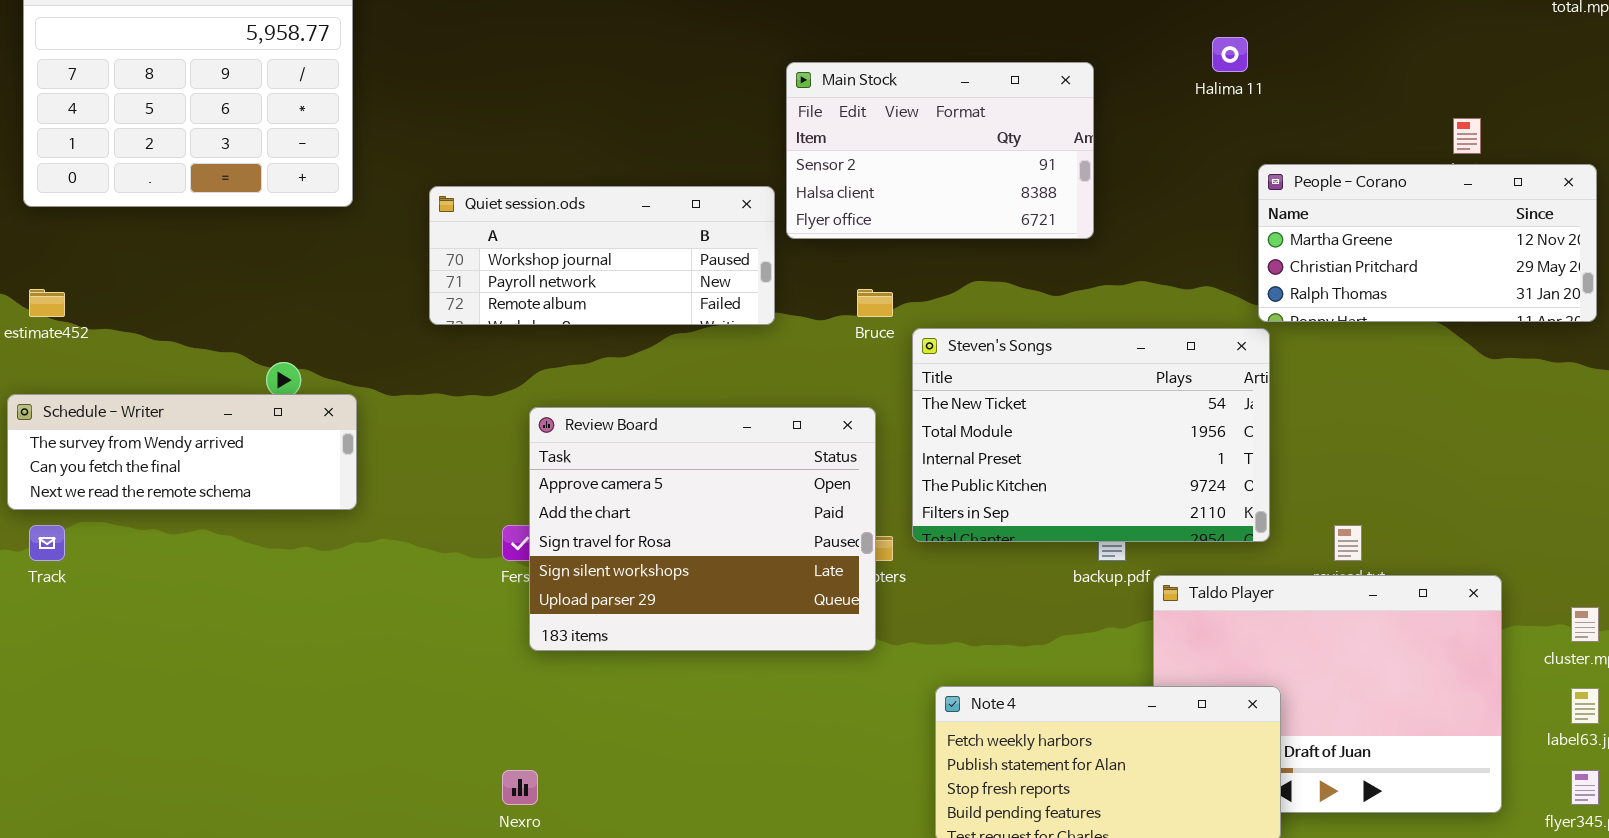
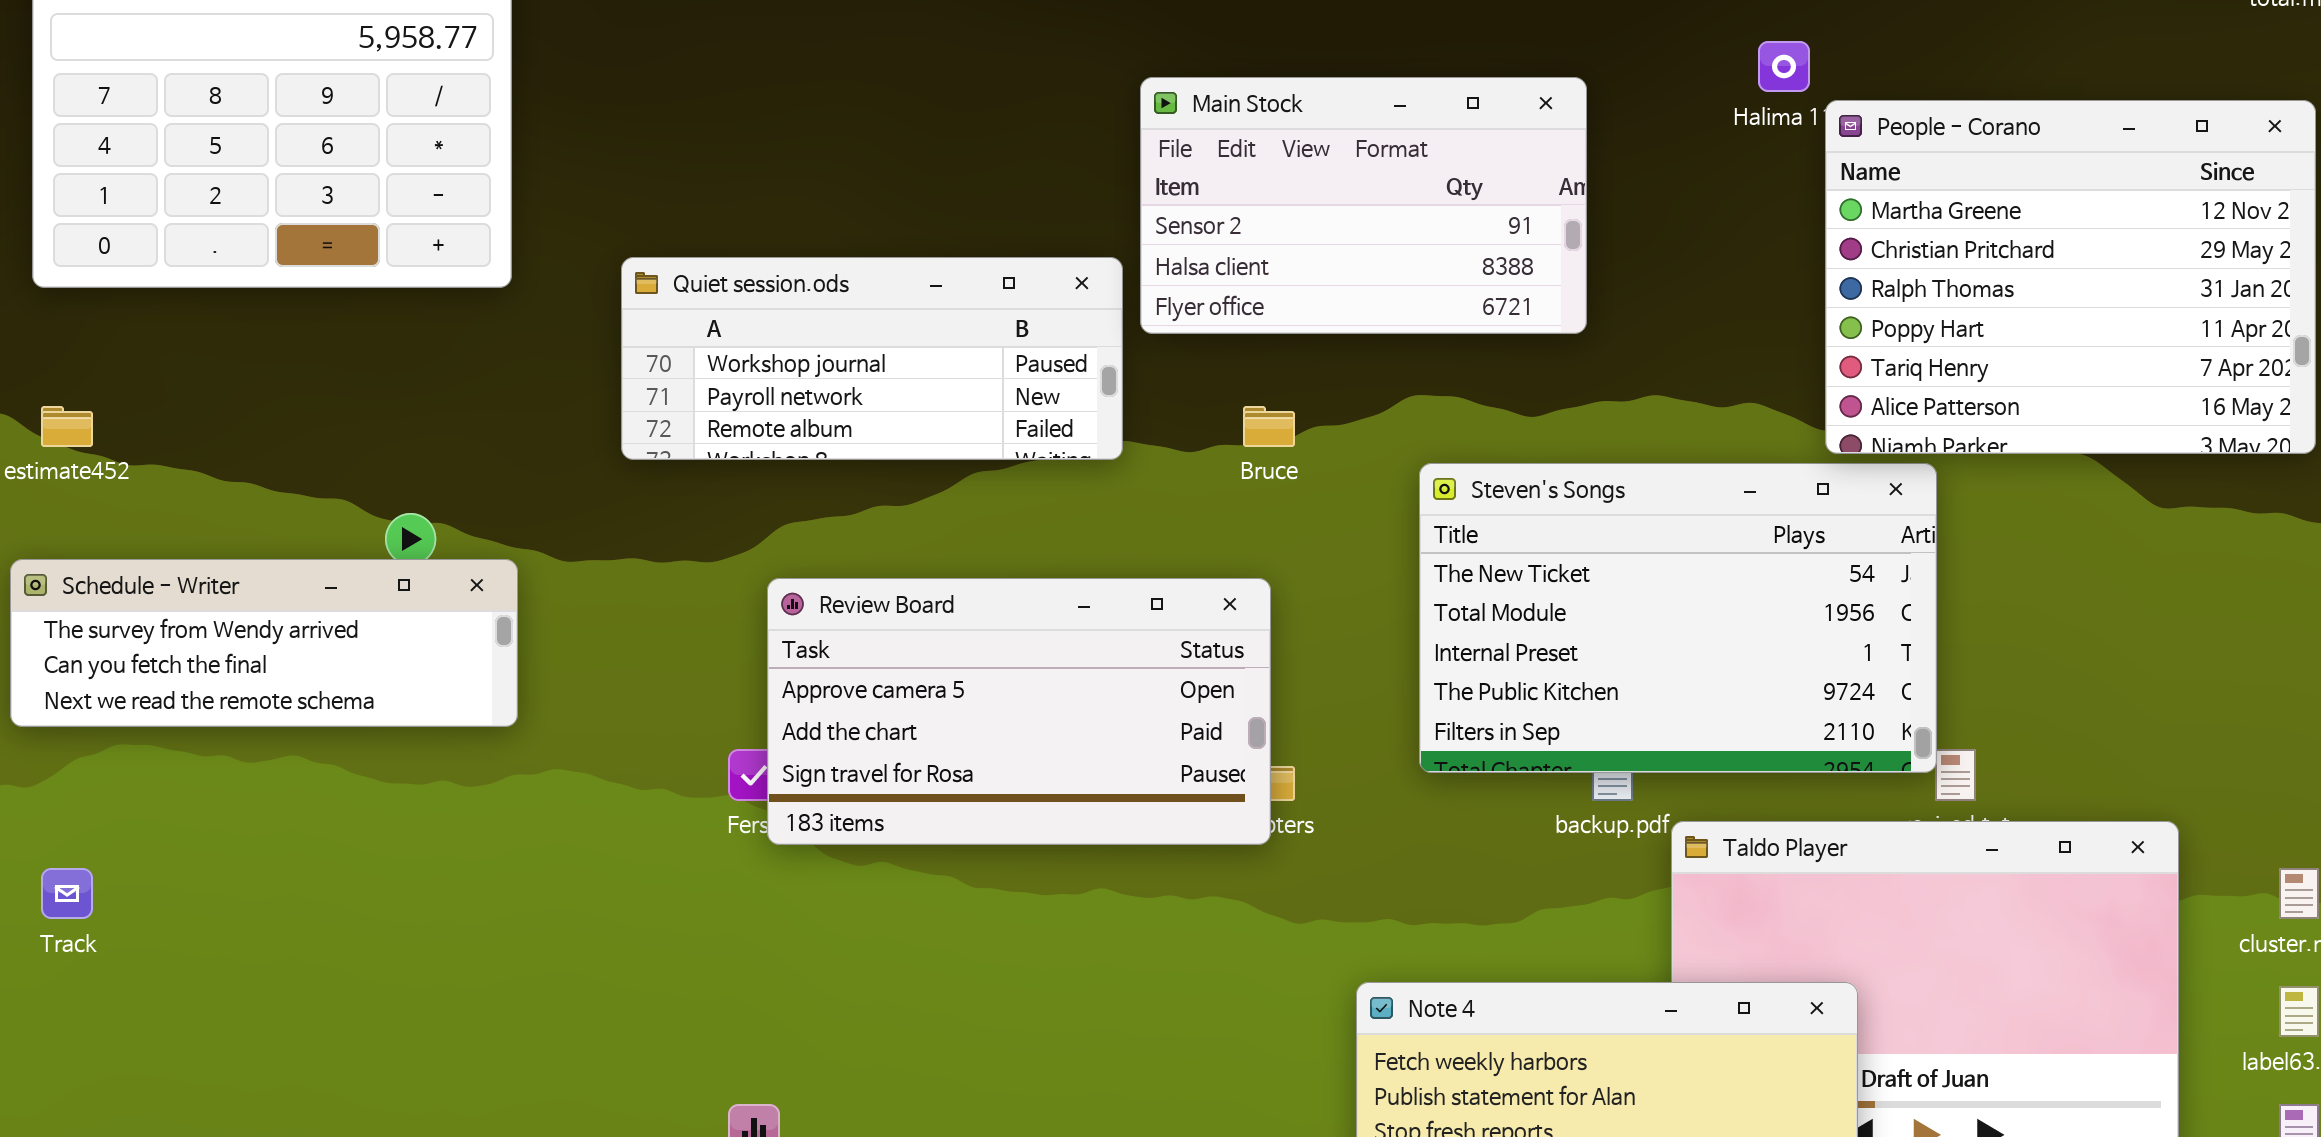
People - Corano: [1258,164,1597,322] -> [1825,100,2316,454], resized
Steven's Songs: [912,328,1270,542] -> [1419,463,1937,773], moved
Review Board: [529,407,876,651] -> [767,578,1271,845], resized
Track: [29,525,65,561] -> [41,868,93,919], moved

